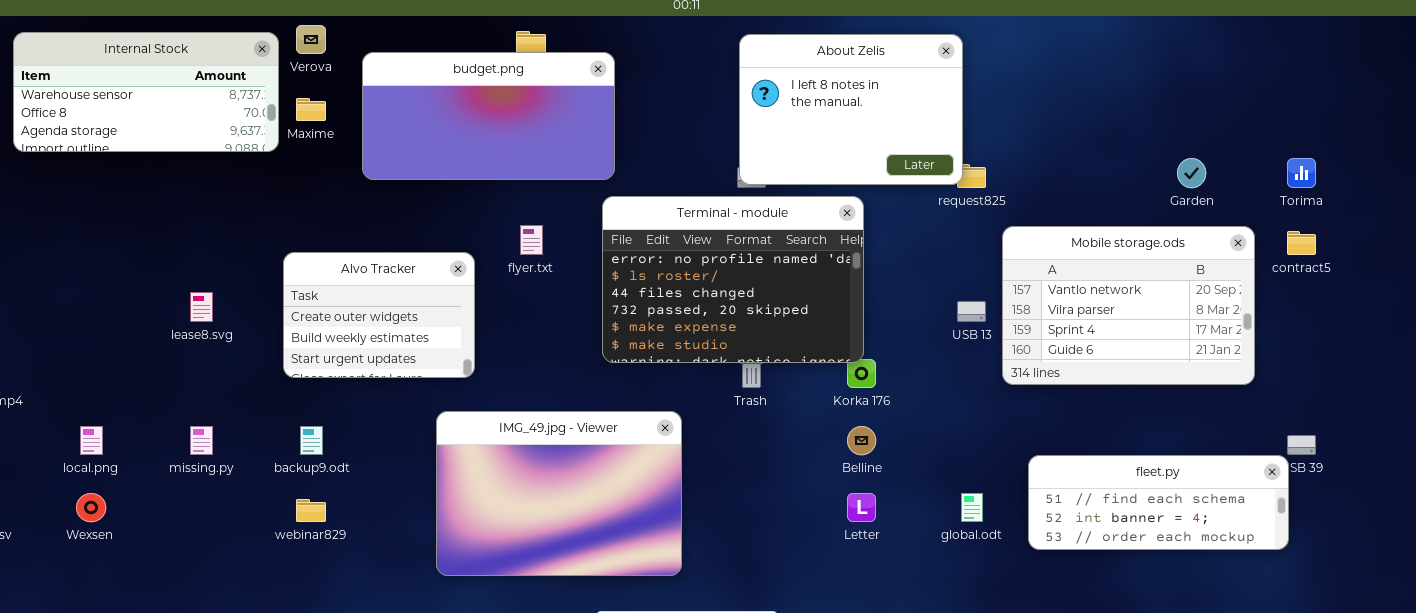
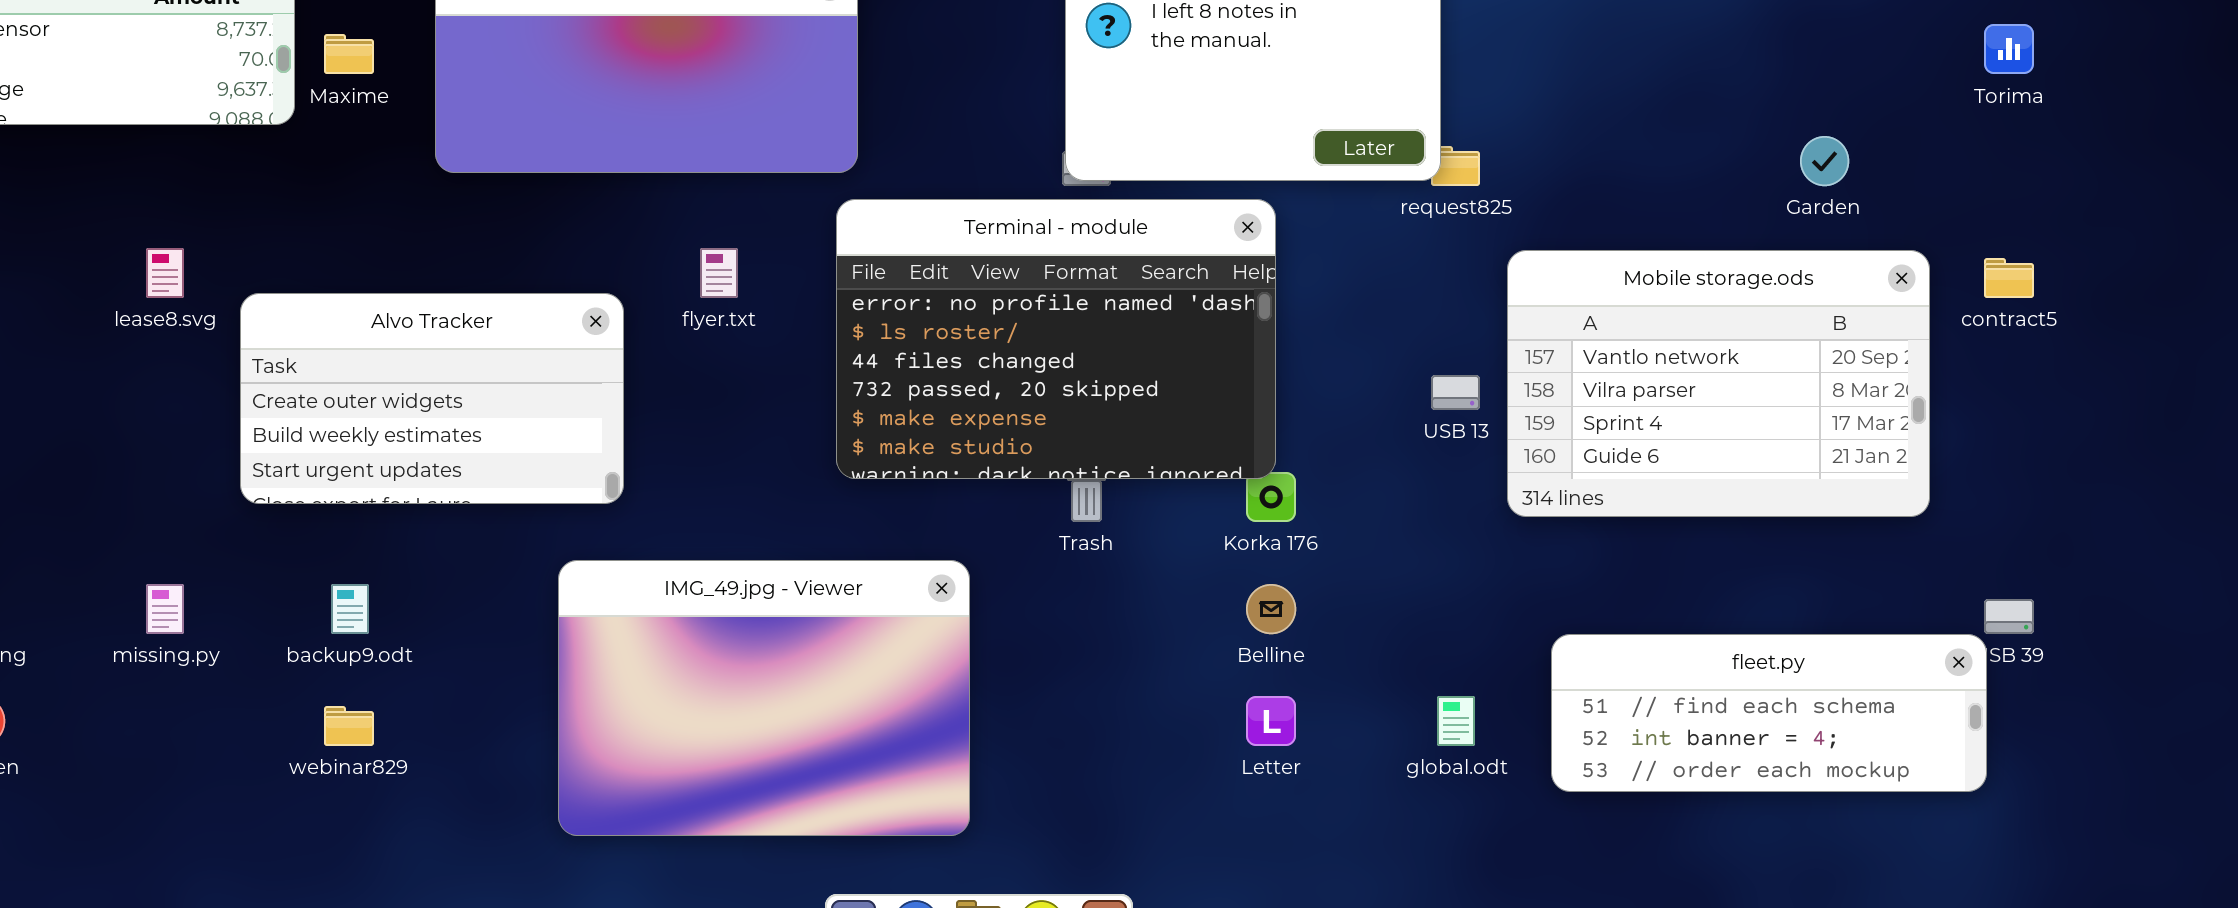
Torima: [1287,158,1316,188] -> [1984,24,2034,74], moved
Alvo Tracker: [283,252,475,378] -> [240,293,624,504], resized
lease8.svg: [190,292,213,322] -> [146,248,184,298], moved

